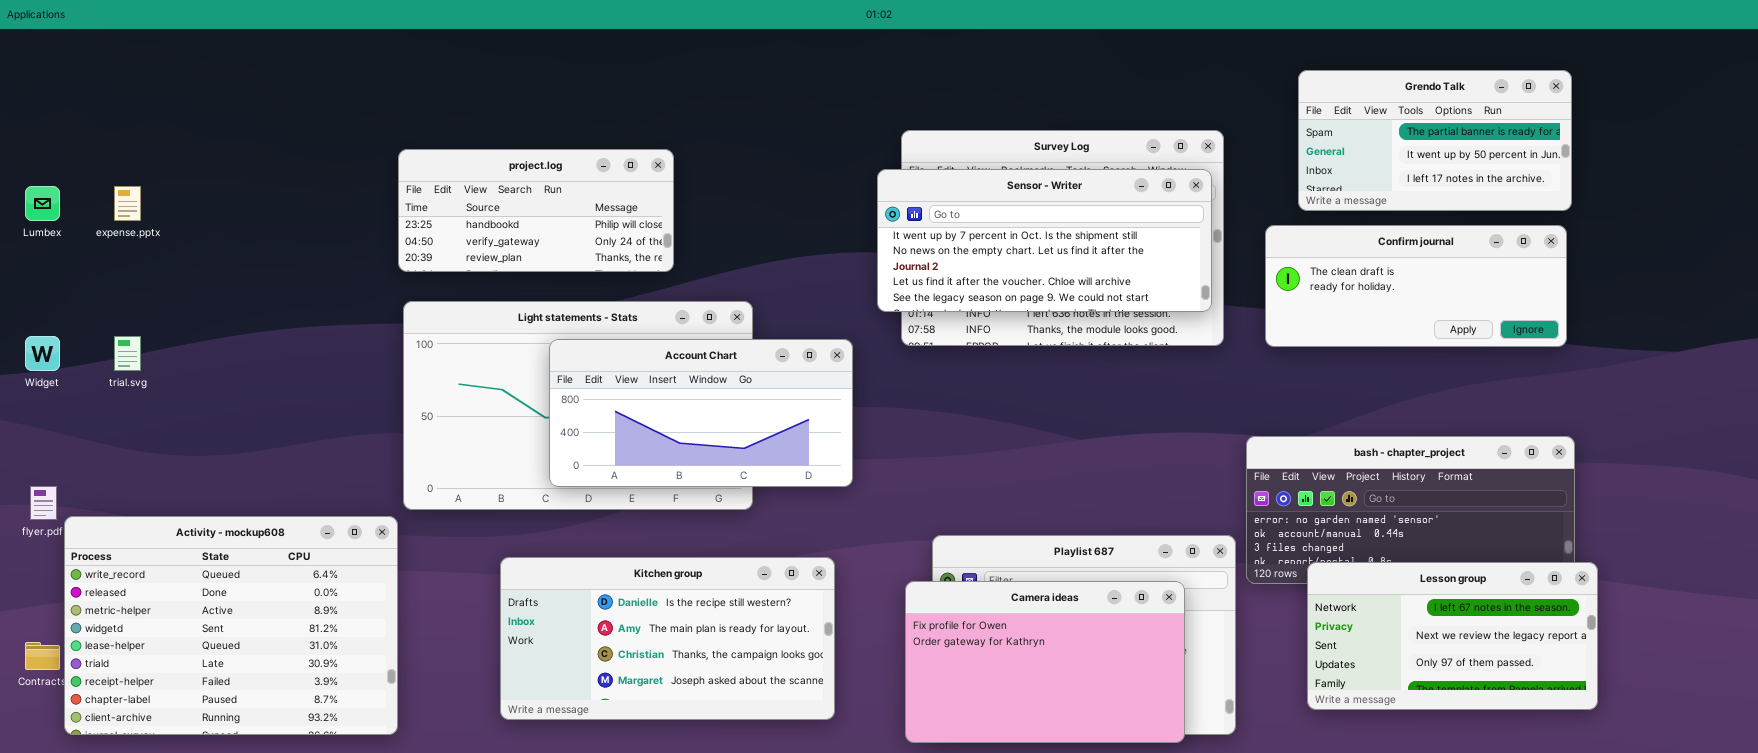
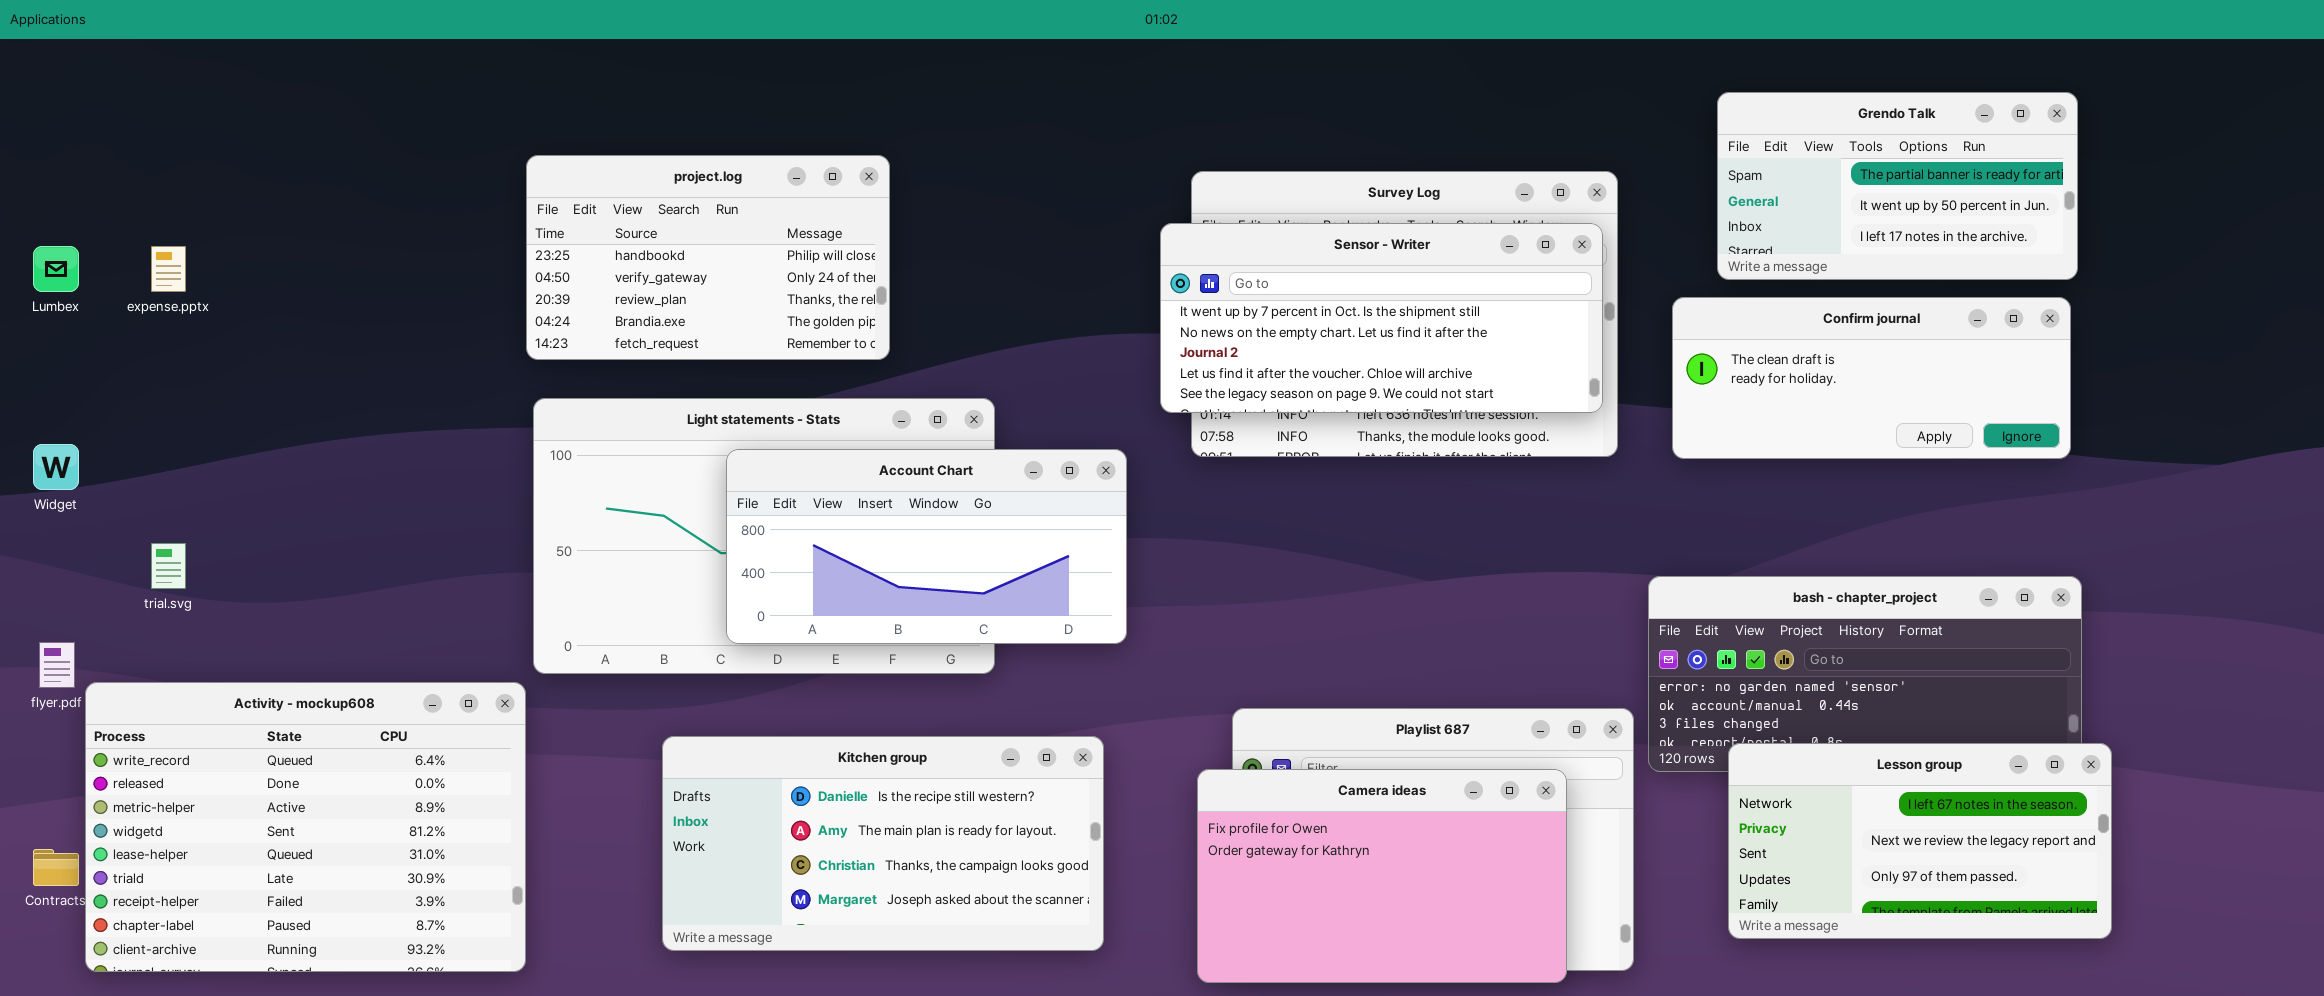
project.log: [398,149,674,272] -> [526,155,890,360], resized
trial.svg: [114,336,141,371] -> [151,543,186,589], moved

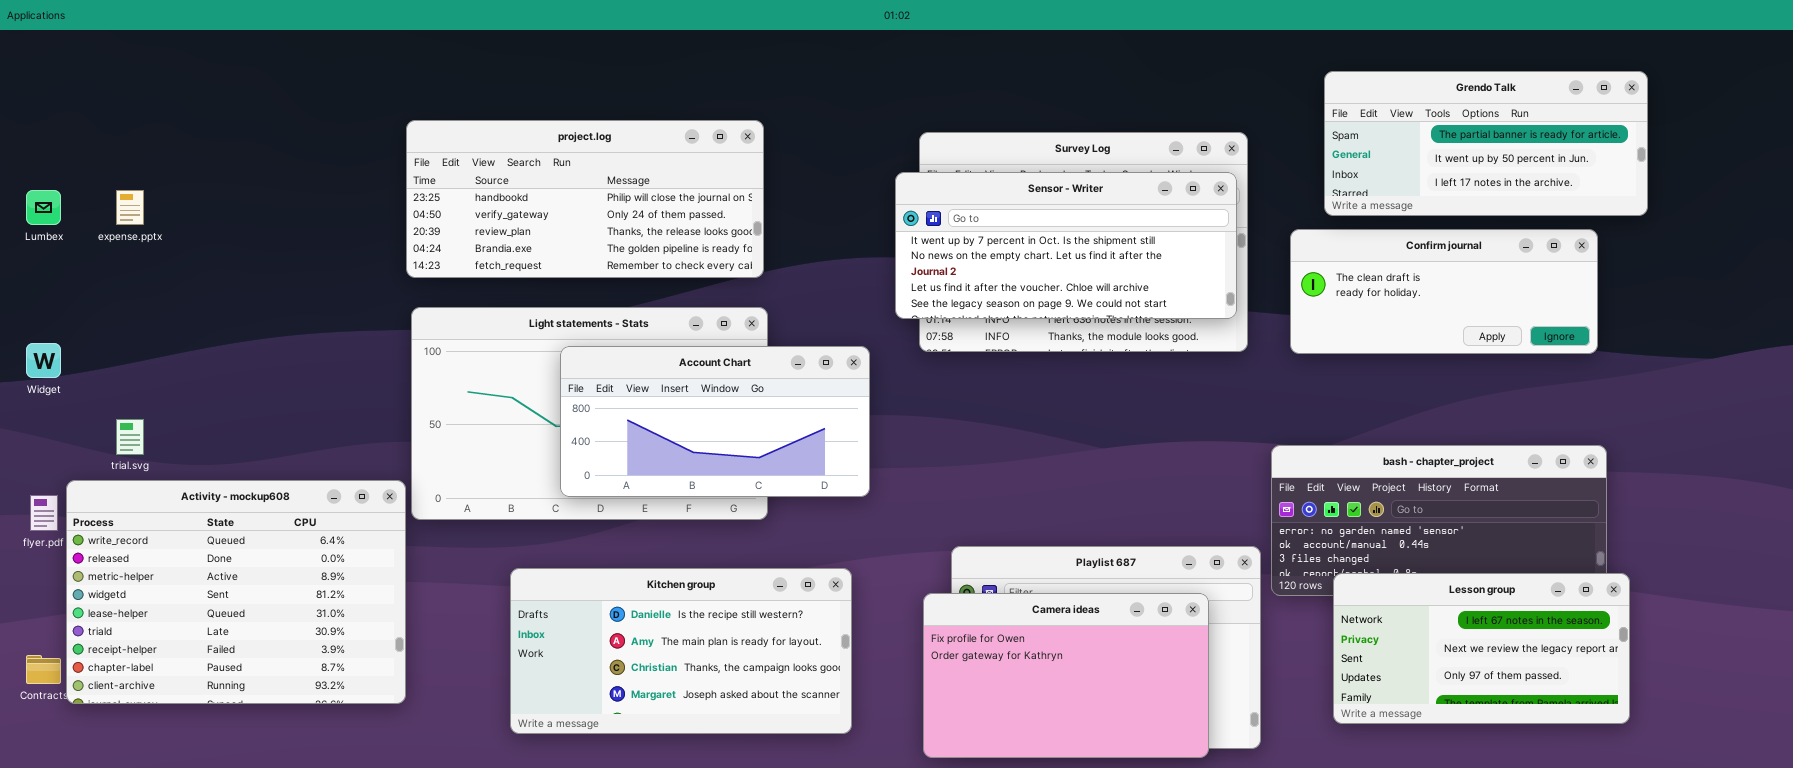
Grendo Talk: [1717,92,2078,280] -> [1324,71,1648,216], resized
project.log: [526,155,890,360] -> [406,120,764,278], resized
Activity - mockup608: [85,682,526,972] -> [66,480,406,704], moved

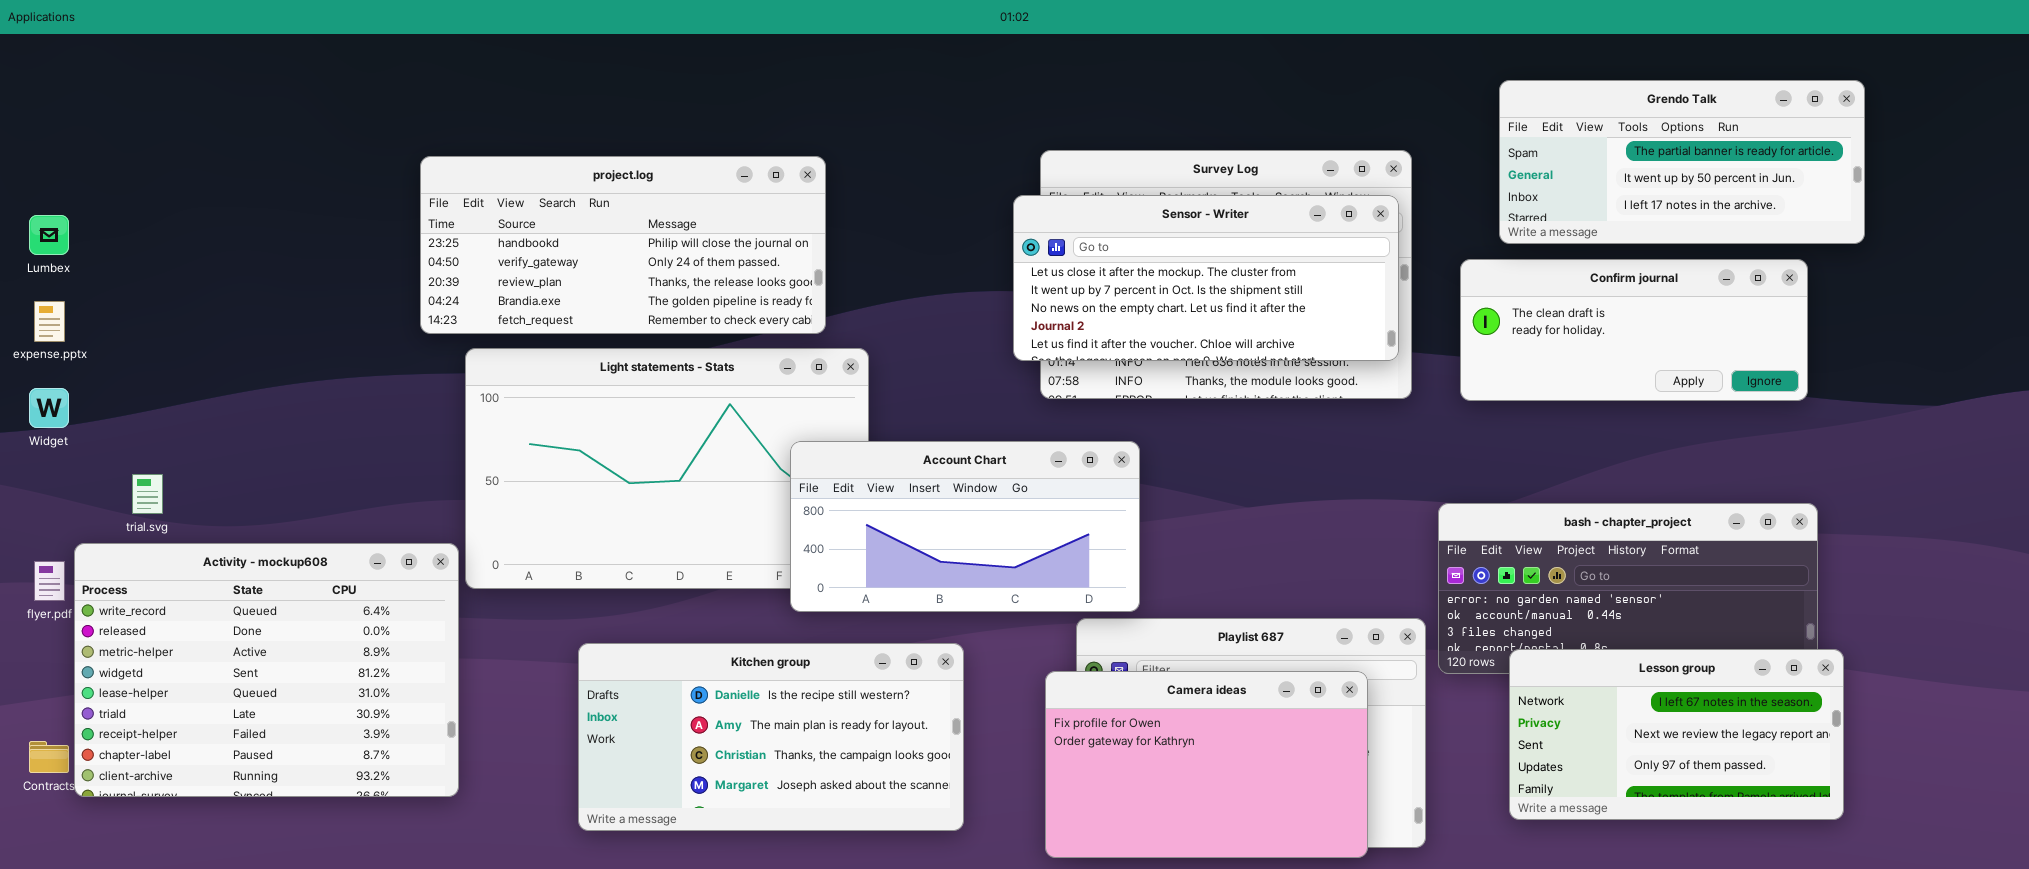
project.log: [406,120,764,278] -> [420,156,826,334], moved
Sensor - Writer: [895,172,1237,319] -> [1013,195,1399,361], scrolled up 1 row
expense.pptx: [116,190,144,225] -> [34,301,65,342], moved
Account Chart: [560,346,870,497] -> [790,441,1140,612], moved

